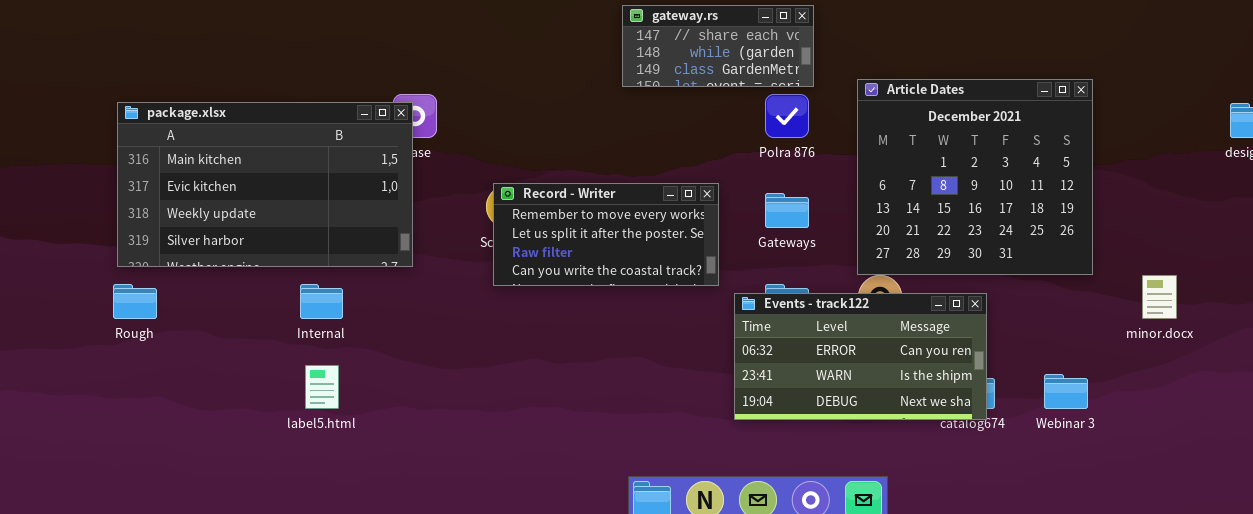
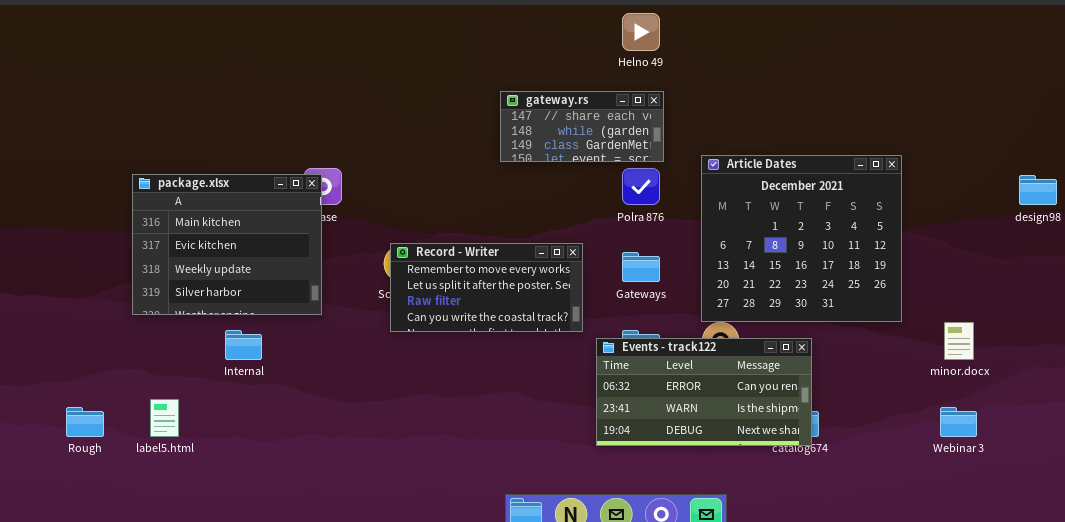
package.xlsx: [117,102,413,267] -> [132,174,322,315], resized
Rough: [113,284,157,319] -> [66,407,104,437], moved
label5.html: [305,365,339,409] -> [150,399,179,437], moved
Webinar 3: [1044,374,1088,409] -> [940,407,977,437], moved

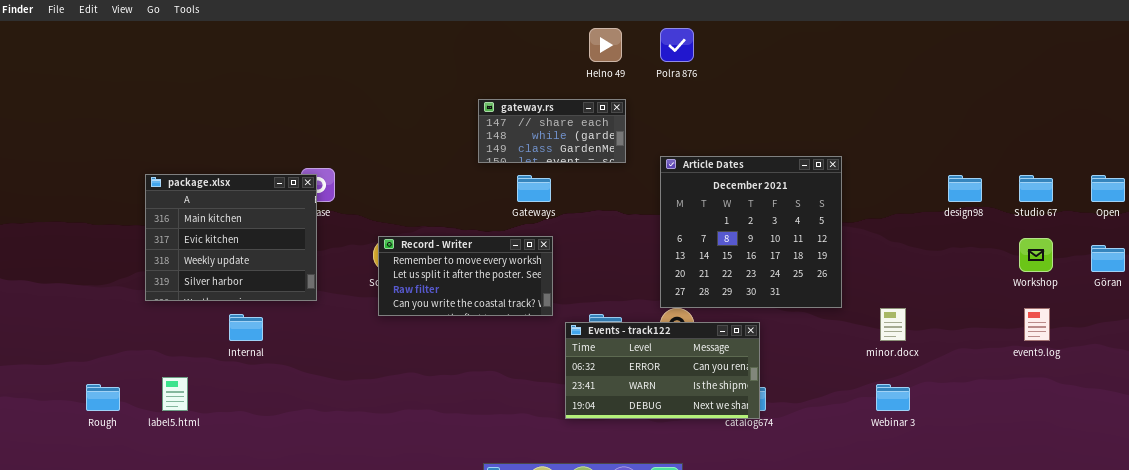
Polra 876: [622,168,660,205] -> [660,28,694,62], moved
Gateways: [622,252,660,282] -> [517,175,551,202], moved

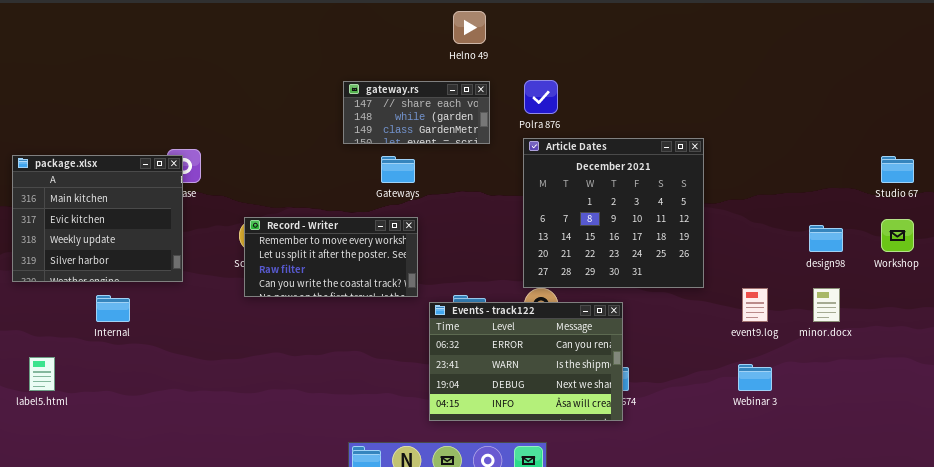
Polra 876: [660,28,694,62] -> [524,80,558,114], moved
design98: [948,175,982,202] -> [809,225,843,252], moved
minor.docx: [880,308,906,341] -> [813,288,840,322], moved
event9.log: [1024,308,1050,341] -> [742,288,768,322], moved
Events - track122: [565,322,760,419] -> [429,302,623,421], resized

